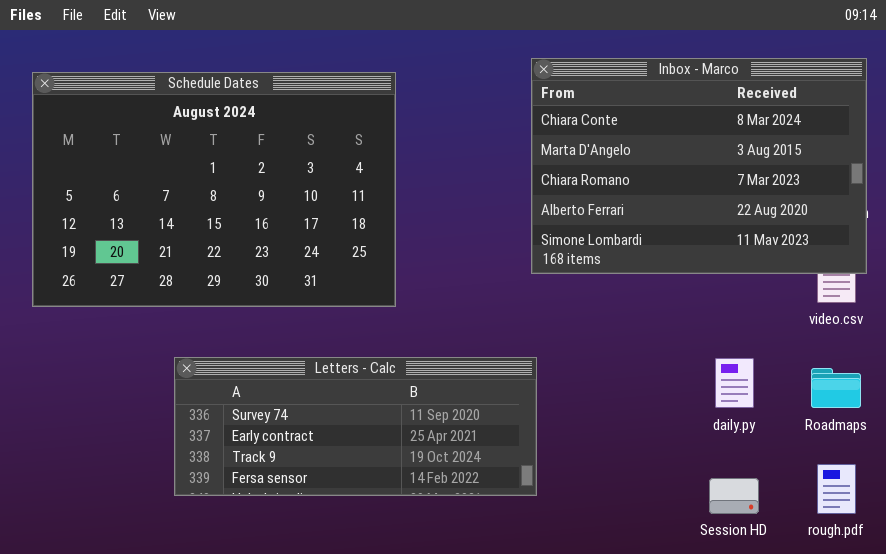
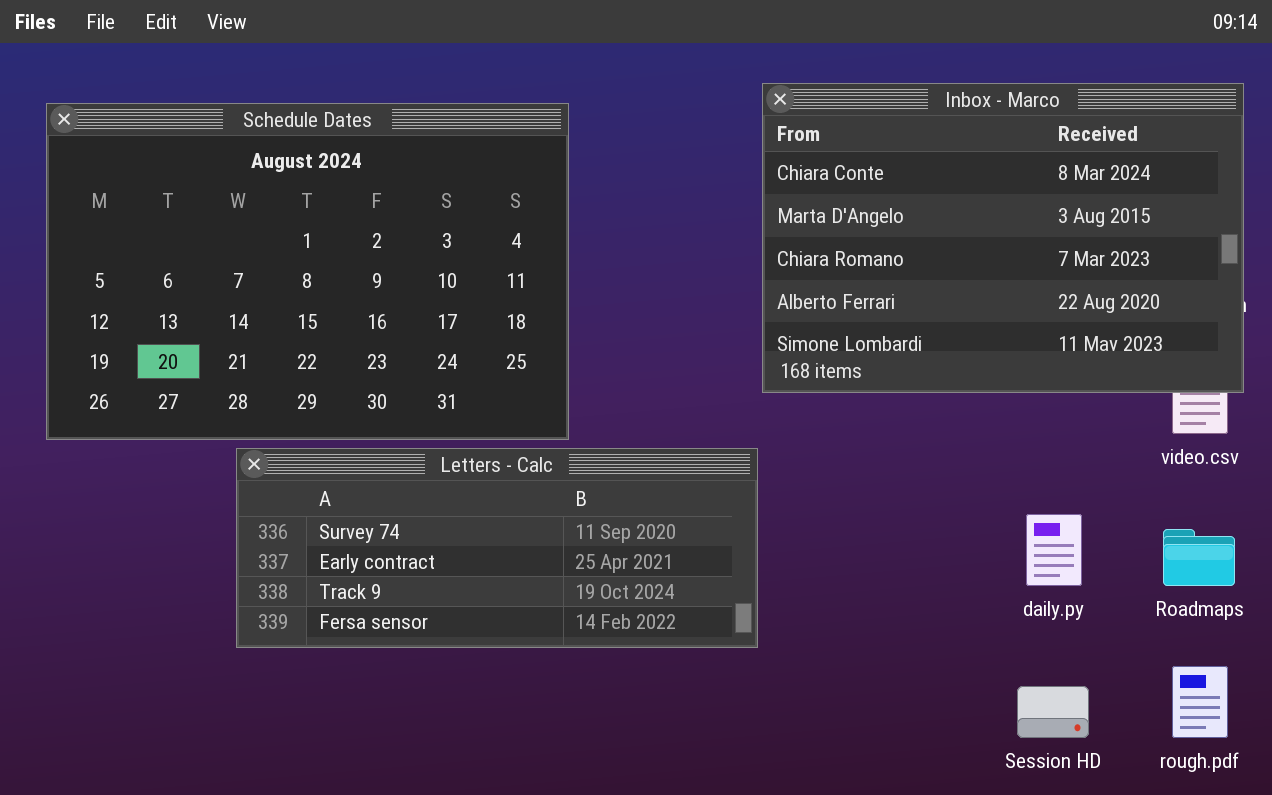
Letters - Calc: [174,357,537,496] -> [236,448,758,648], moved

